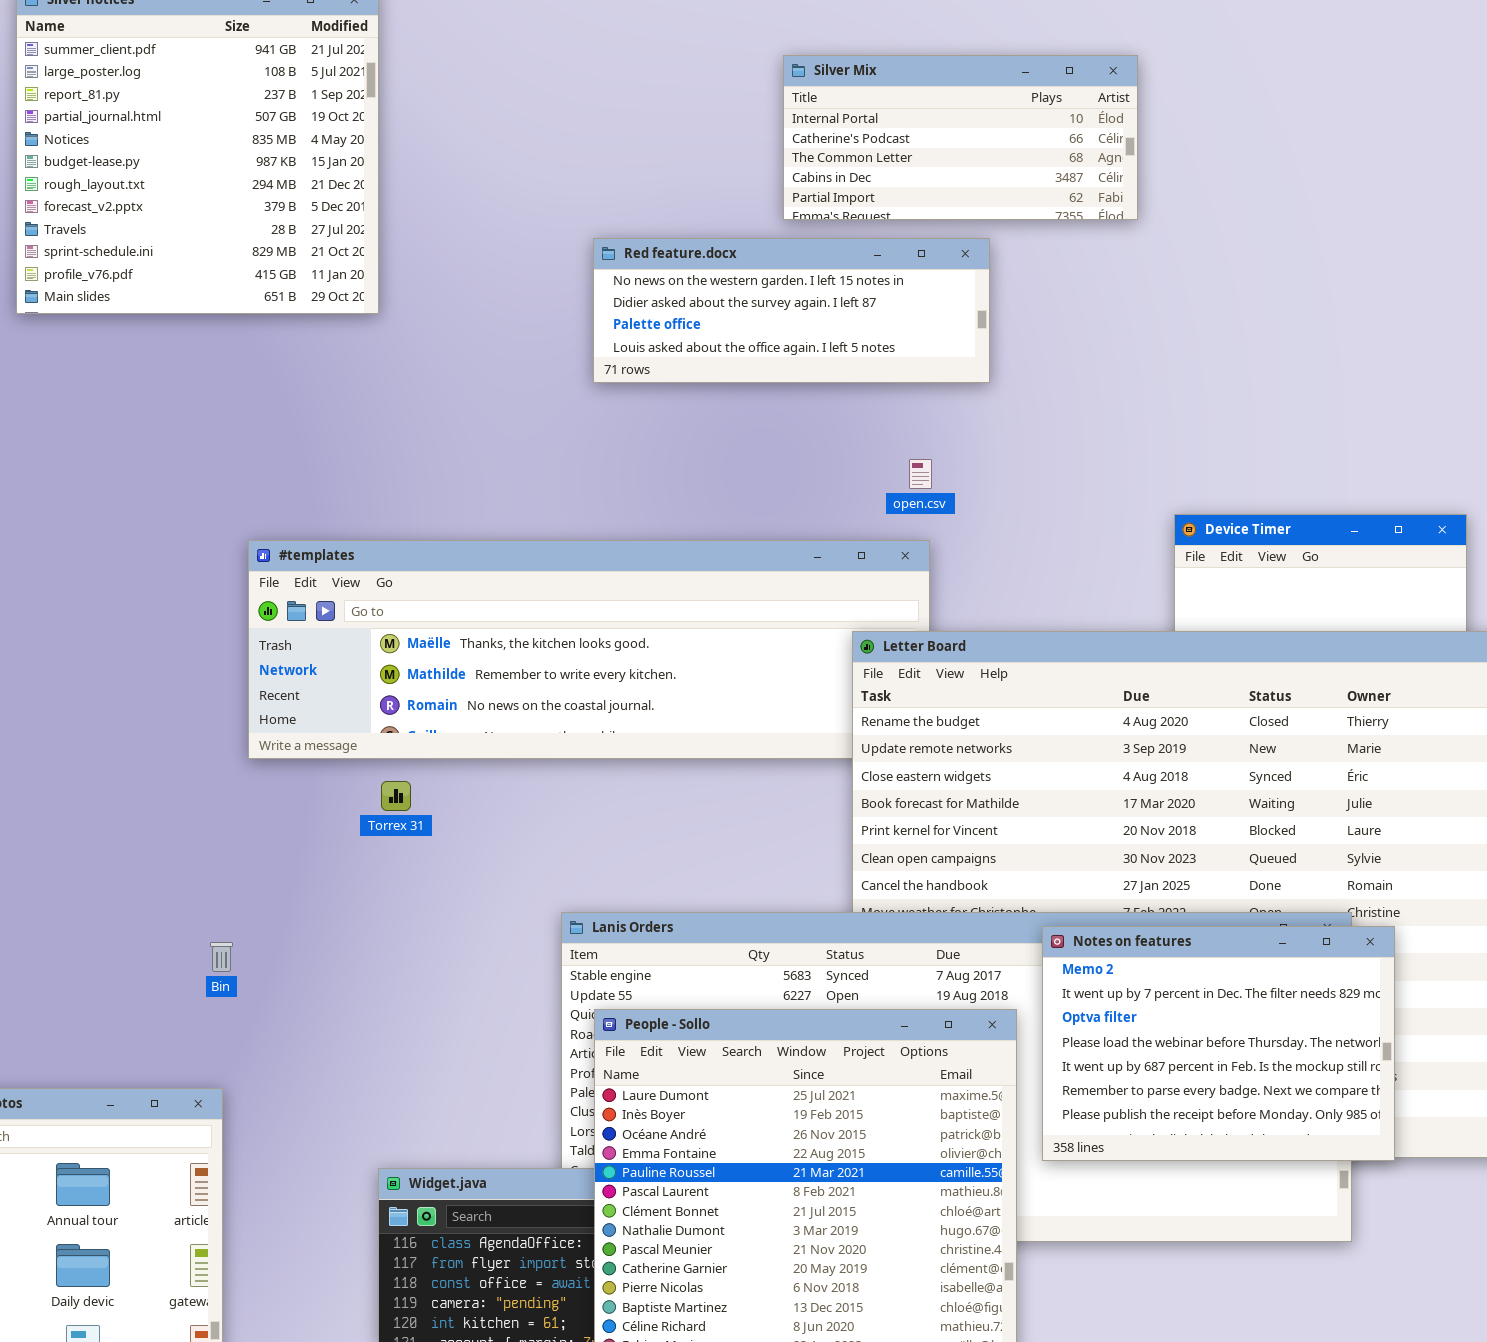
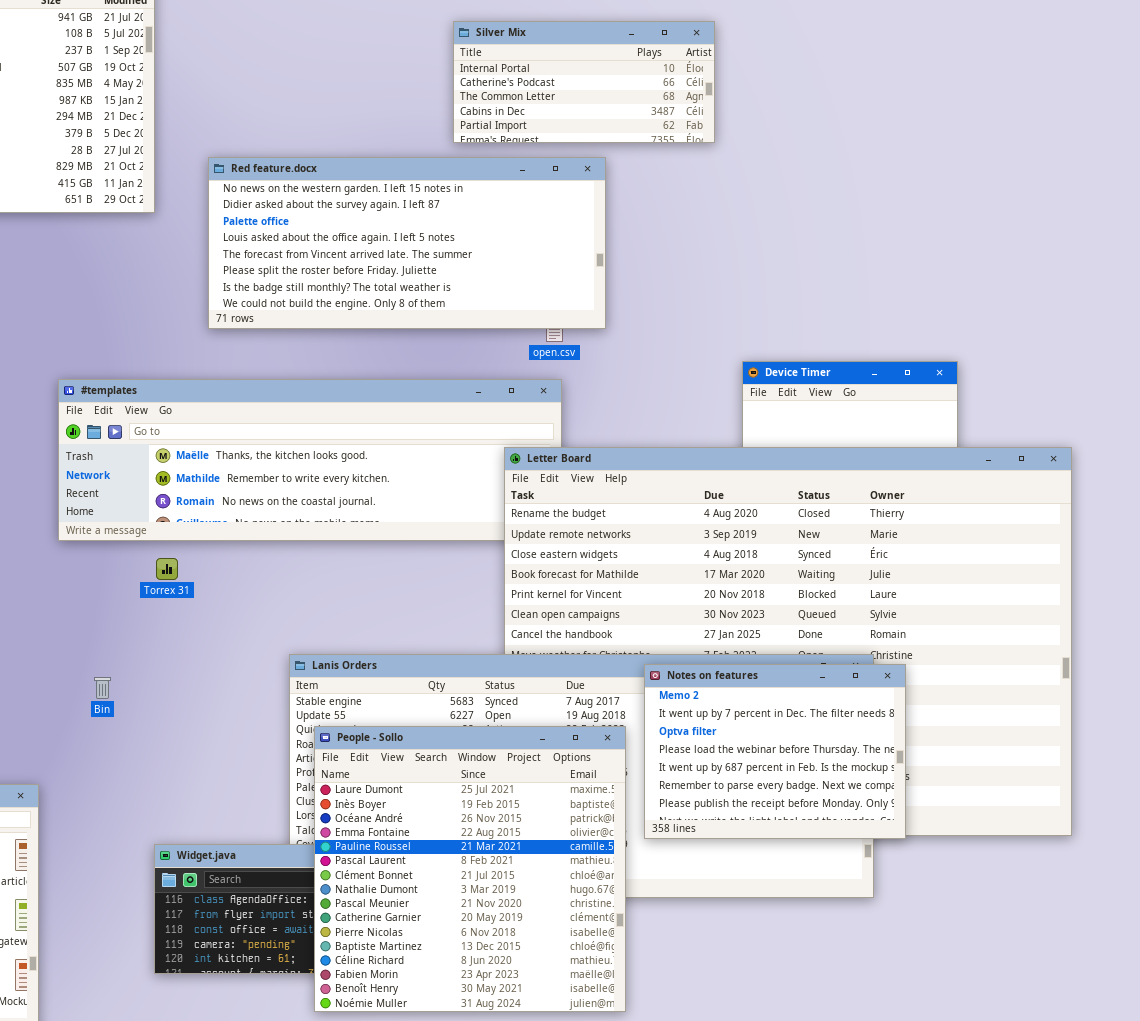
Red feature.docx: [593,238,990,383] -> [208,157,606,329], resized
Bin: [210,942,233,972] -> [94,677,111,699], moved

